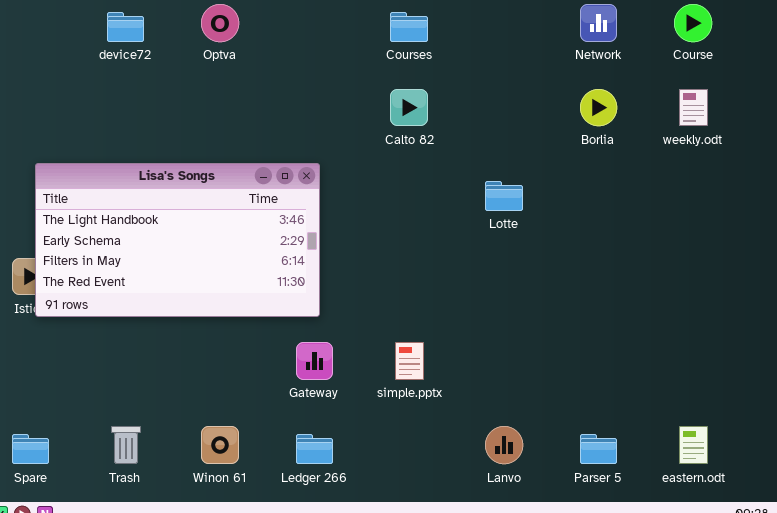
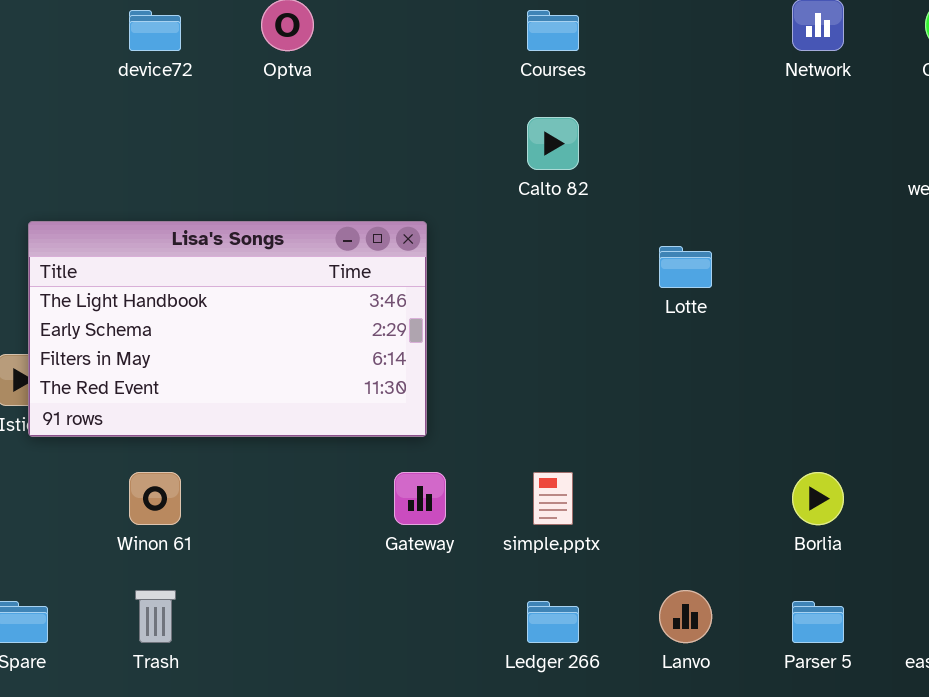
Borlia: [580,89,617,126] -> [792,472,844,525], moved
Winon 61: [201,426,239,464] -> [129,472,181,525], moved
Ledger 266: [296,434,333,464] -> [527,601,579,643], moved

